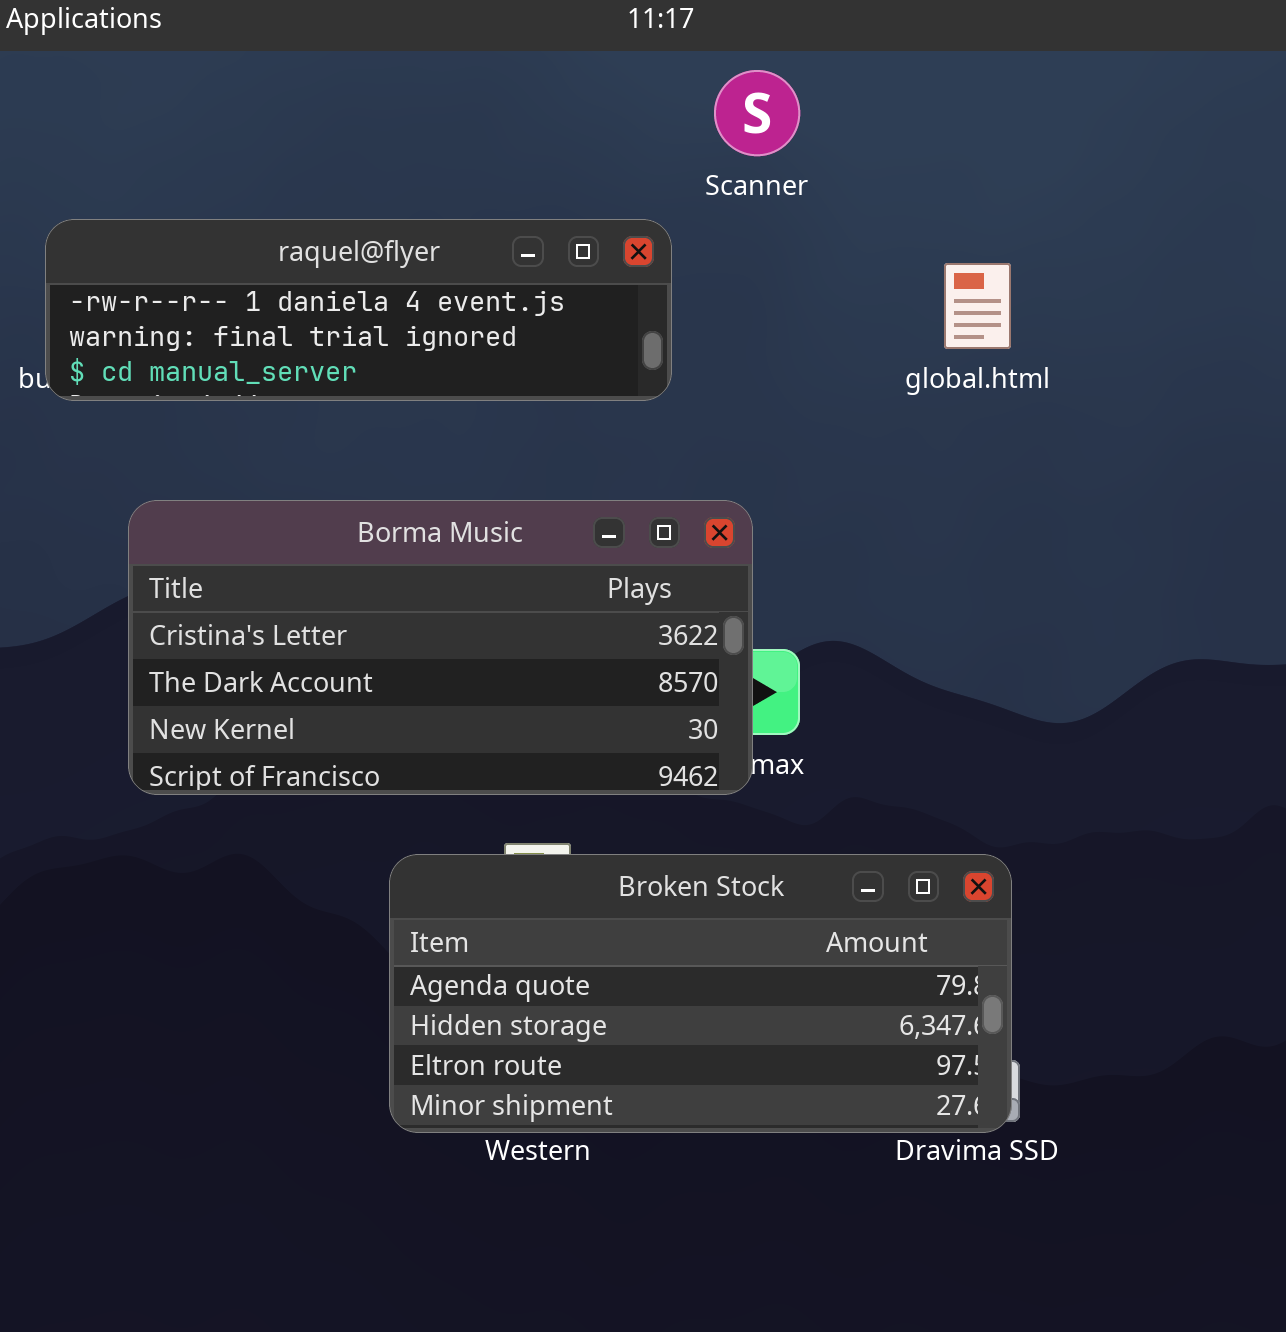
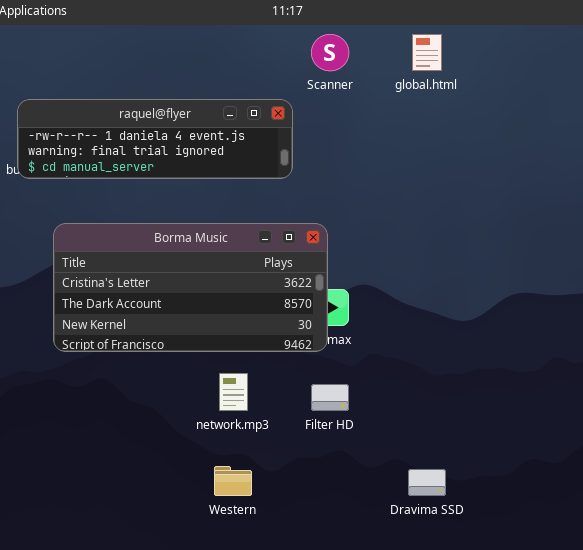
global.html: [944,263,1011,349] -> [412,34,442,71], moved
Broken Stock: [389,854,1012,1133] -> none, closed

